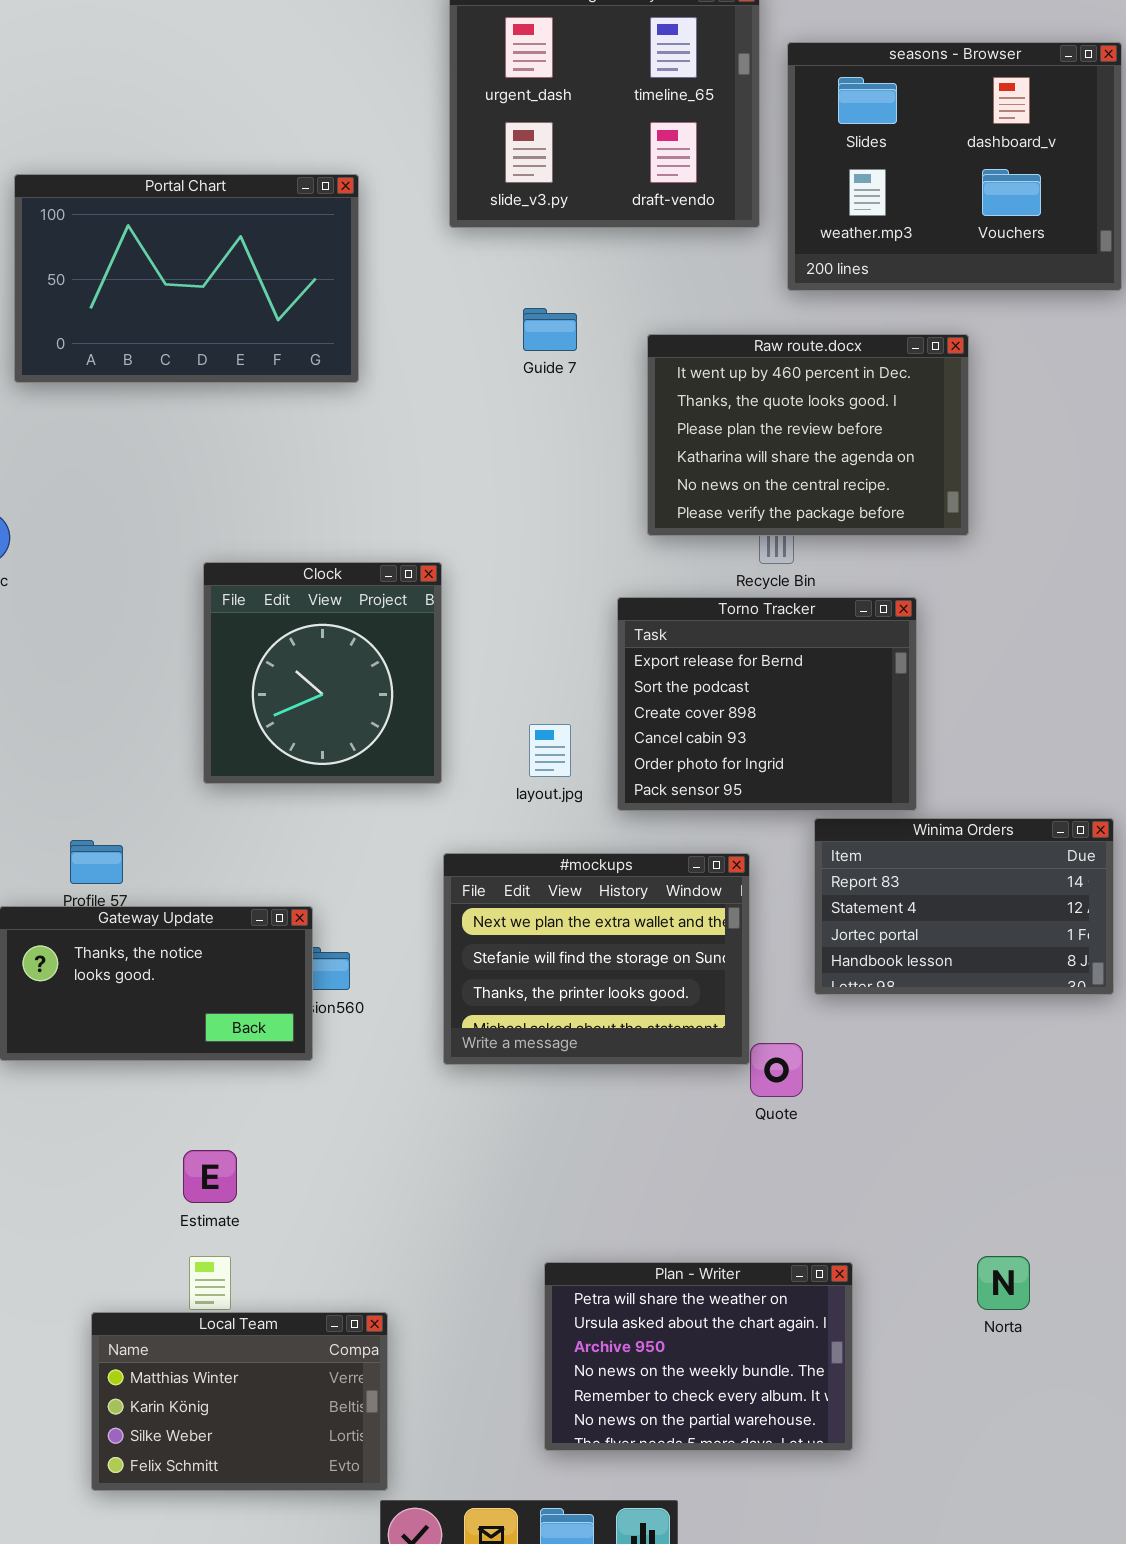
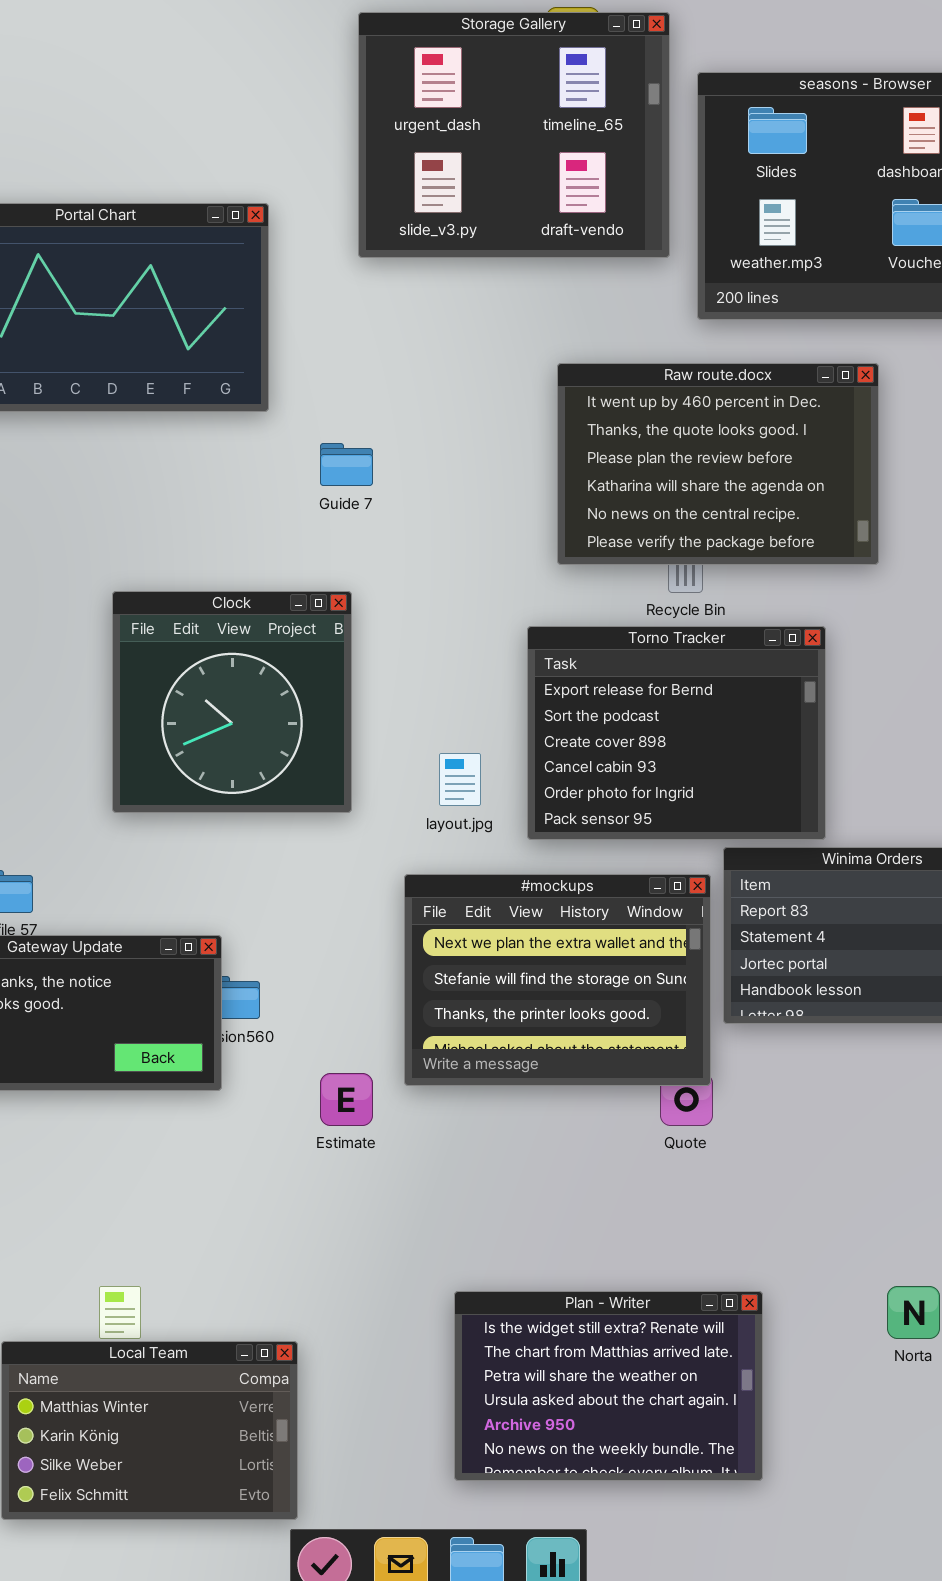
Guide 7: [523,308,577,351] -> [320,443,373,486], moved
#mockups: [443,853,750,1065] -> [404,874,711,1086], moved
Estimate: [183,1150,237,1203] -> [320,1073,373,1126], moved
Plan - Writer: [544,1262,853,1451] -> [454,1291,763,1481], scrolled up 2 rows

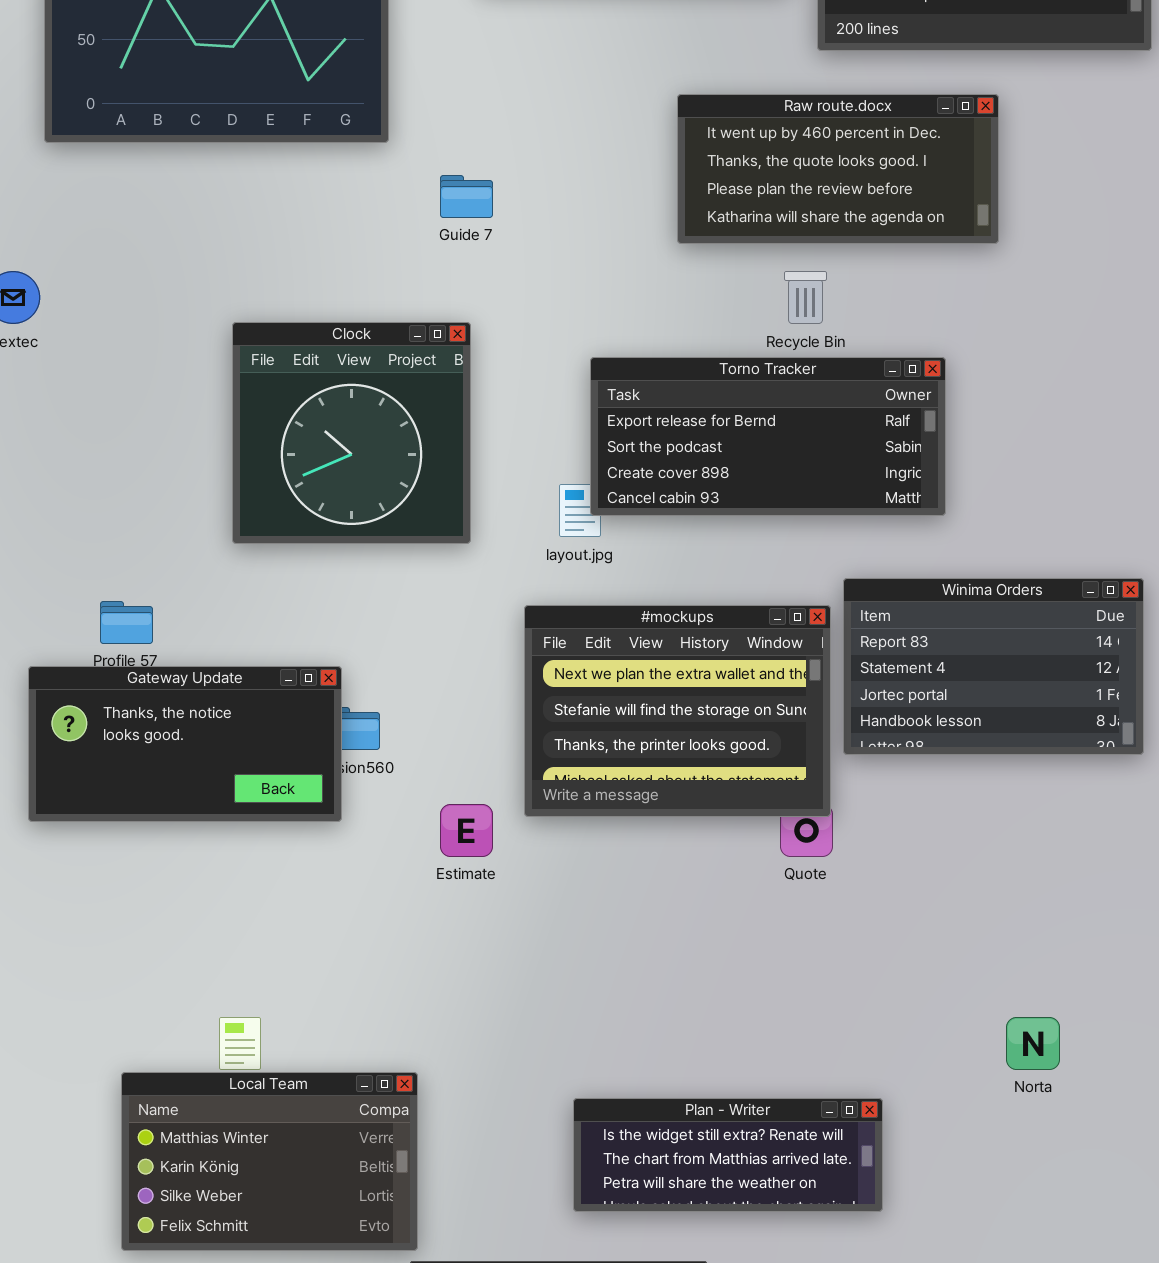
Raw route.docx: [557,363,879,565] -> [677,94,999,244], resized
Torno Tracker: [527,626,826,840] -> [590,357,946,516], resized
Plan - Writer: [454,1291,763,1481] -> [573,1098,883,1212], resized

